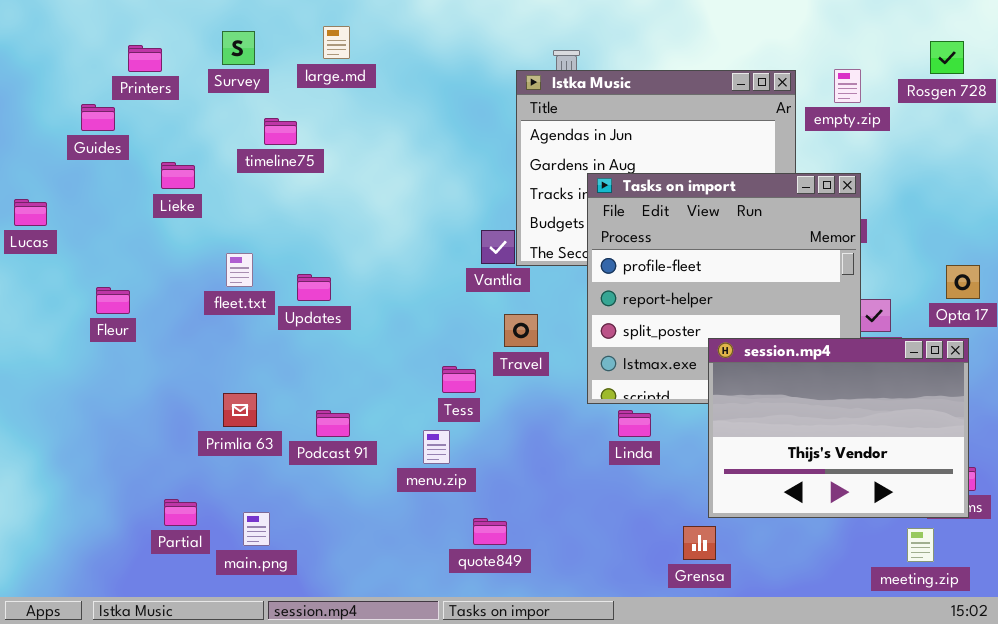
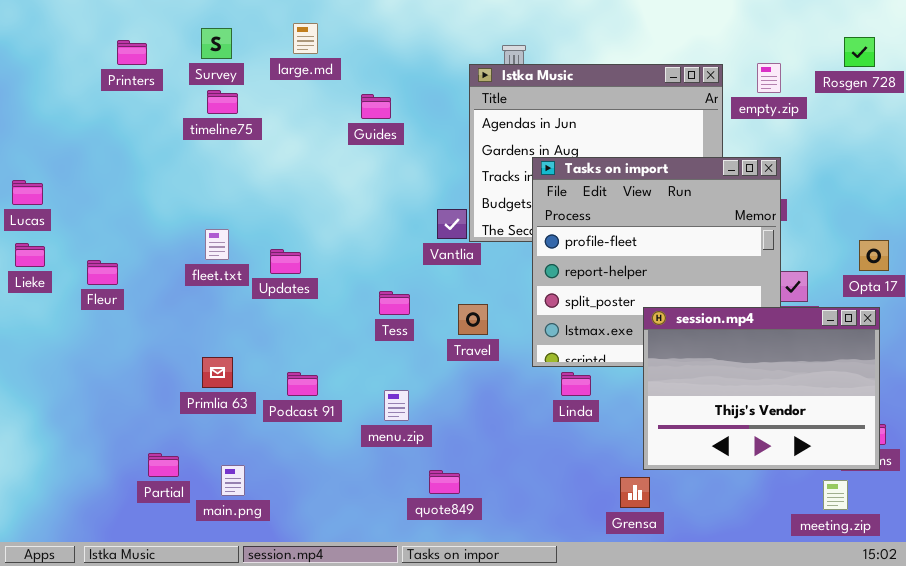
Guides: [81,104,115,131] -> [361,94,391,119], moved
timeline75: [264,118,297,145] -> [207,90,238,114], moved
Lieke: [161,162,195,189] -> [15,243,45,267], moved
Travel: [504,314,538,347] -> [458,304,488,335], moved
Tess: [442,366,476,393] -> [379,291,410,315], moved

